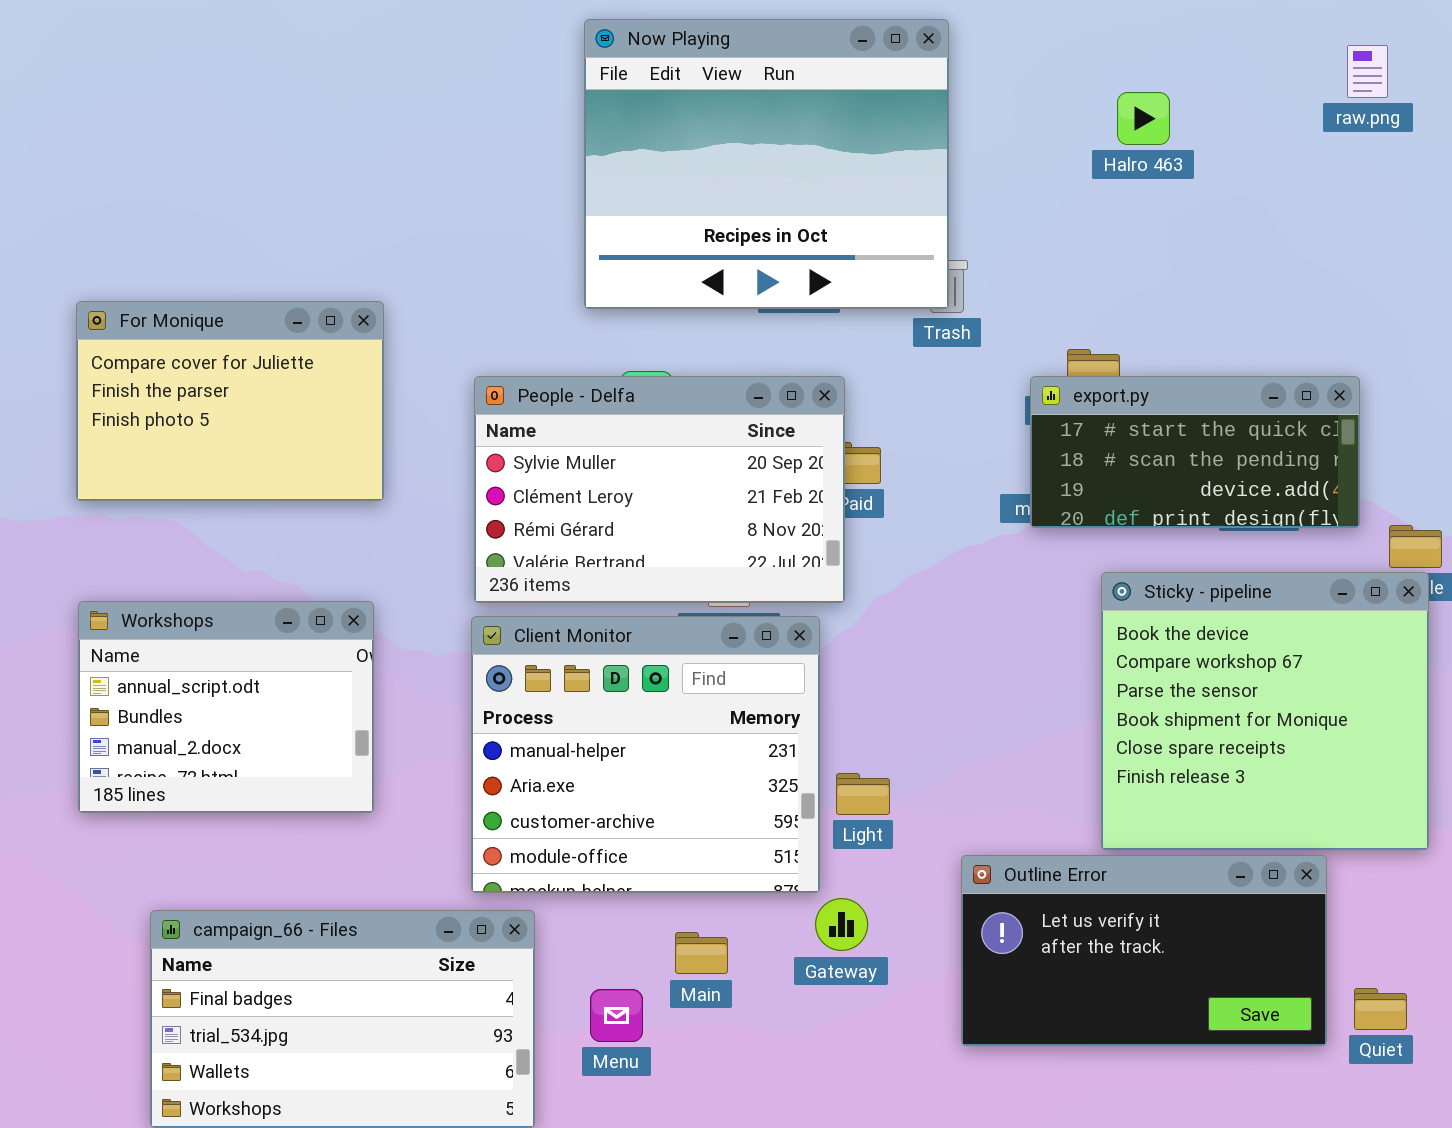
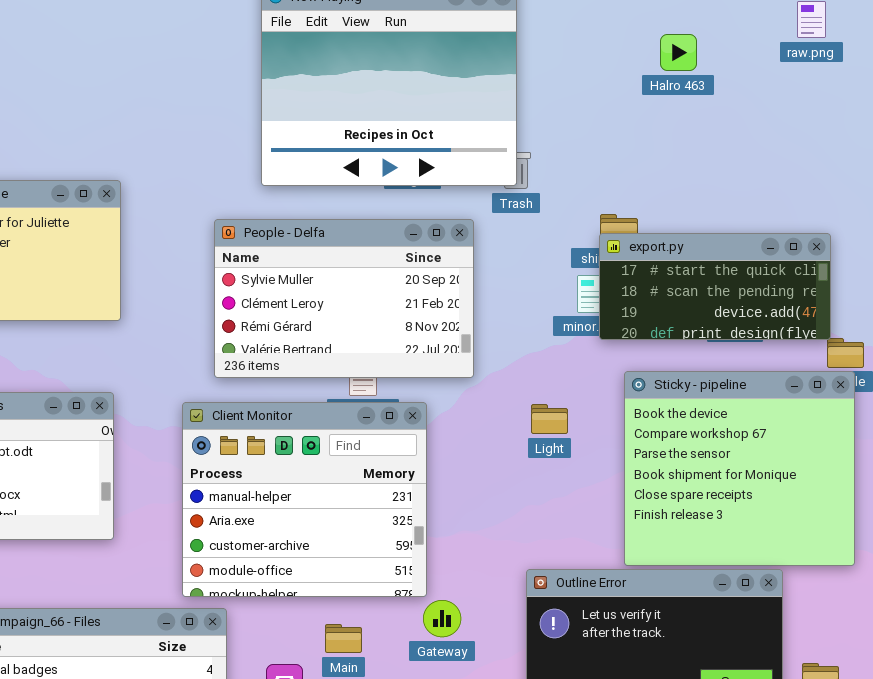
Halro 463: [1117,92,1170,145] -> [660,34,697,71], moved
People - Delfa: [474,376,845,603] -> [214,219,474,378], moved
export.py: [1030,376,1360,528] -> [599,233,831,340], moved
Light: [836,773,890,815] -> [531,404,568,434], moved

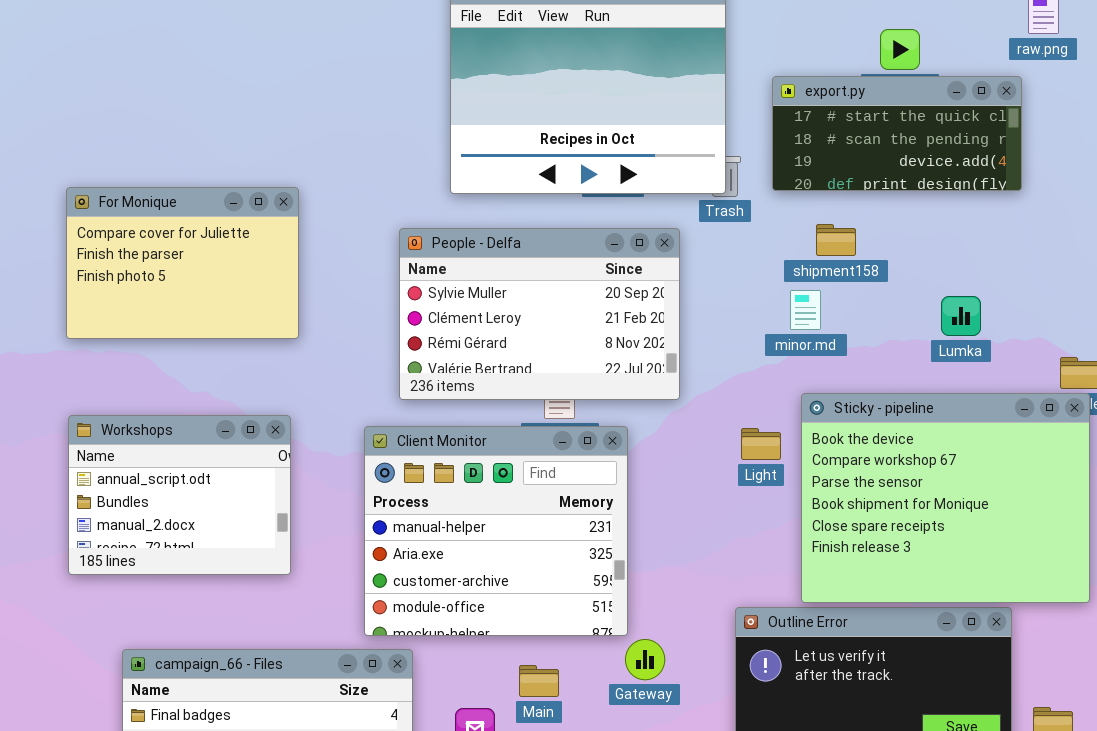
export.py: [599,233,831,340] -> [772,76,1022,191], moved
Sticky - pipeline: [624,371,855,566] -> [801,393,1090,603], resized

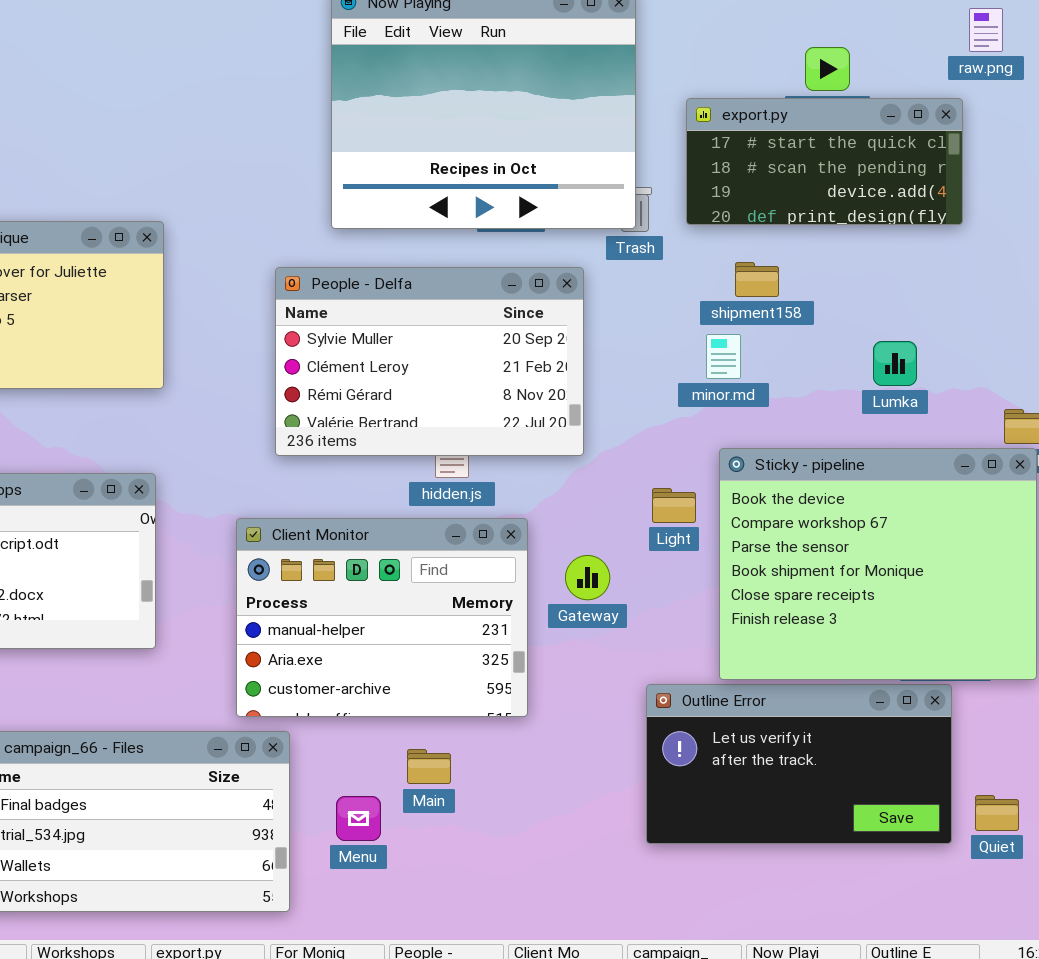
Client Monitor: [364,426,628,636] -> [236,518,528,717], resized
Gateway: [625,639,665,680] -> [565,555,610,600], moved

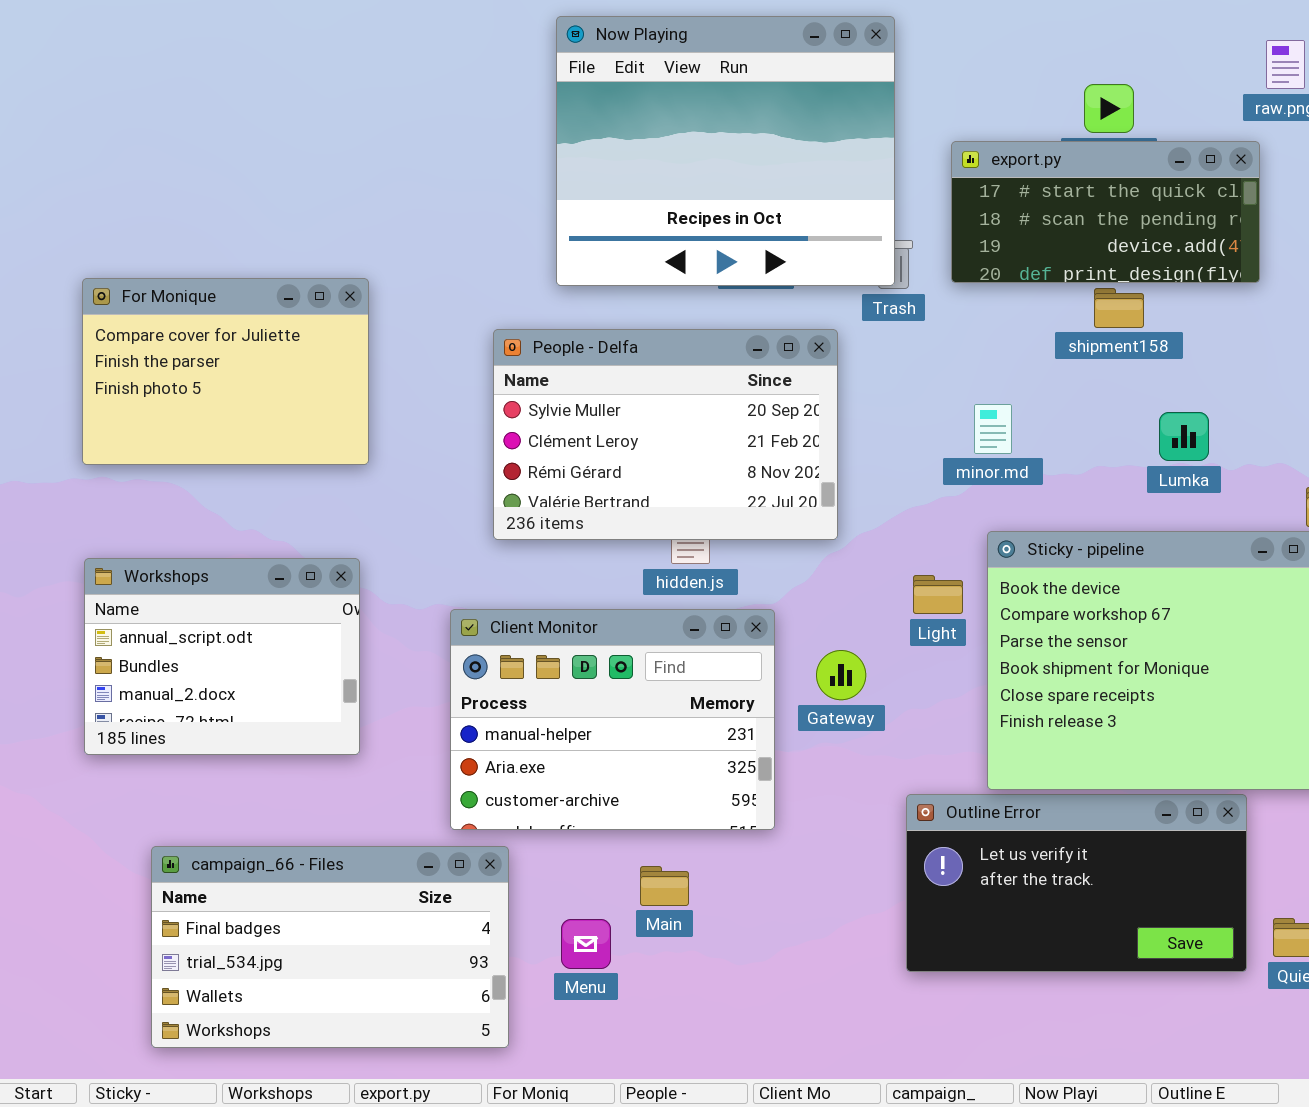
shipment158: [735,262,779,297] -> [1094,288,1144,328], moved

